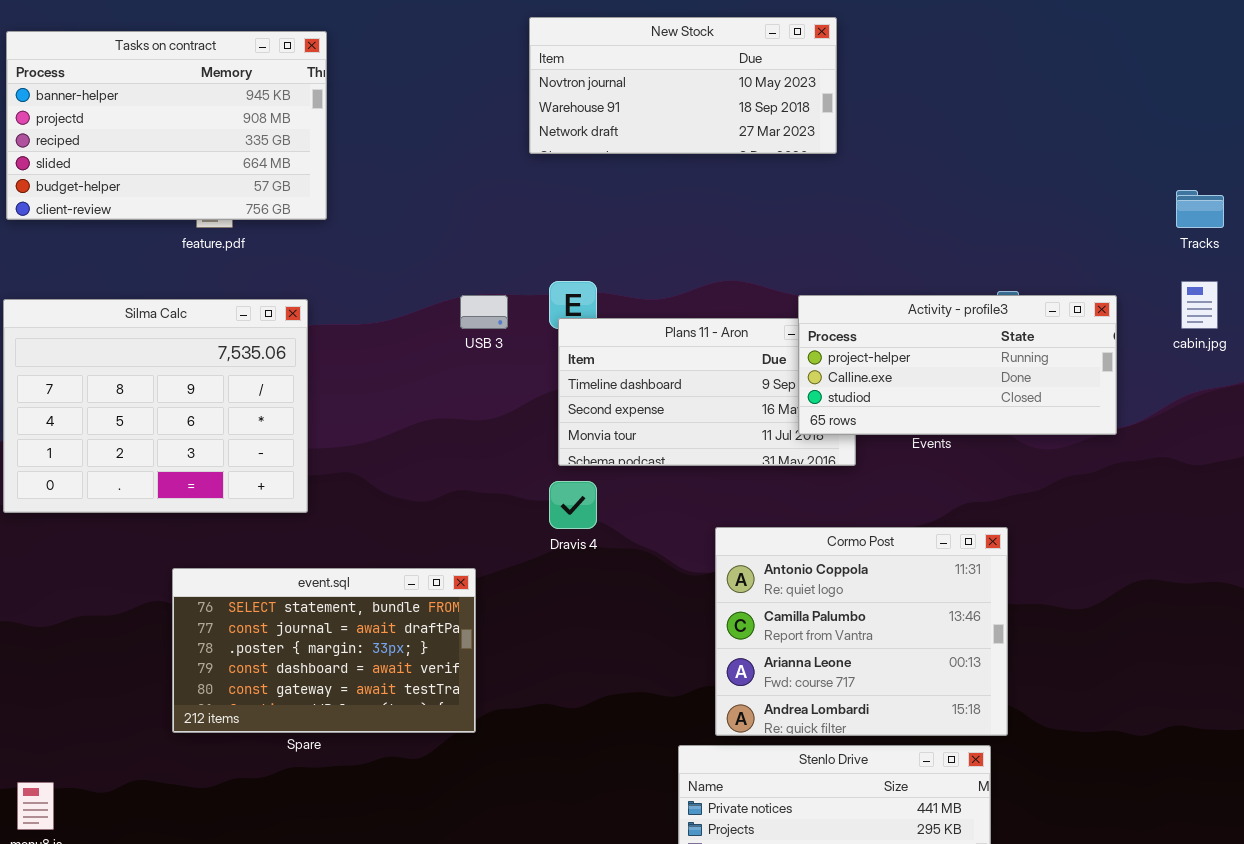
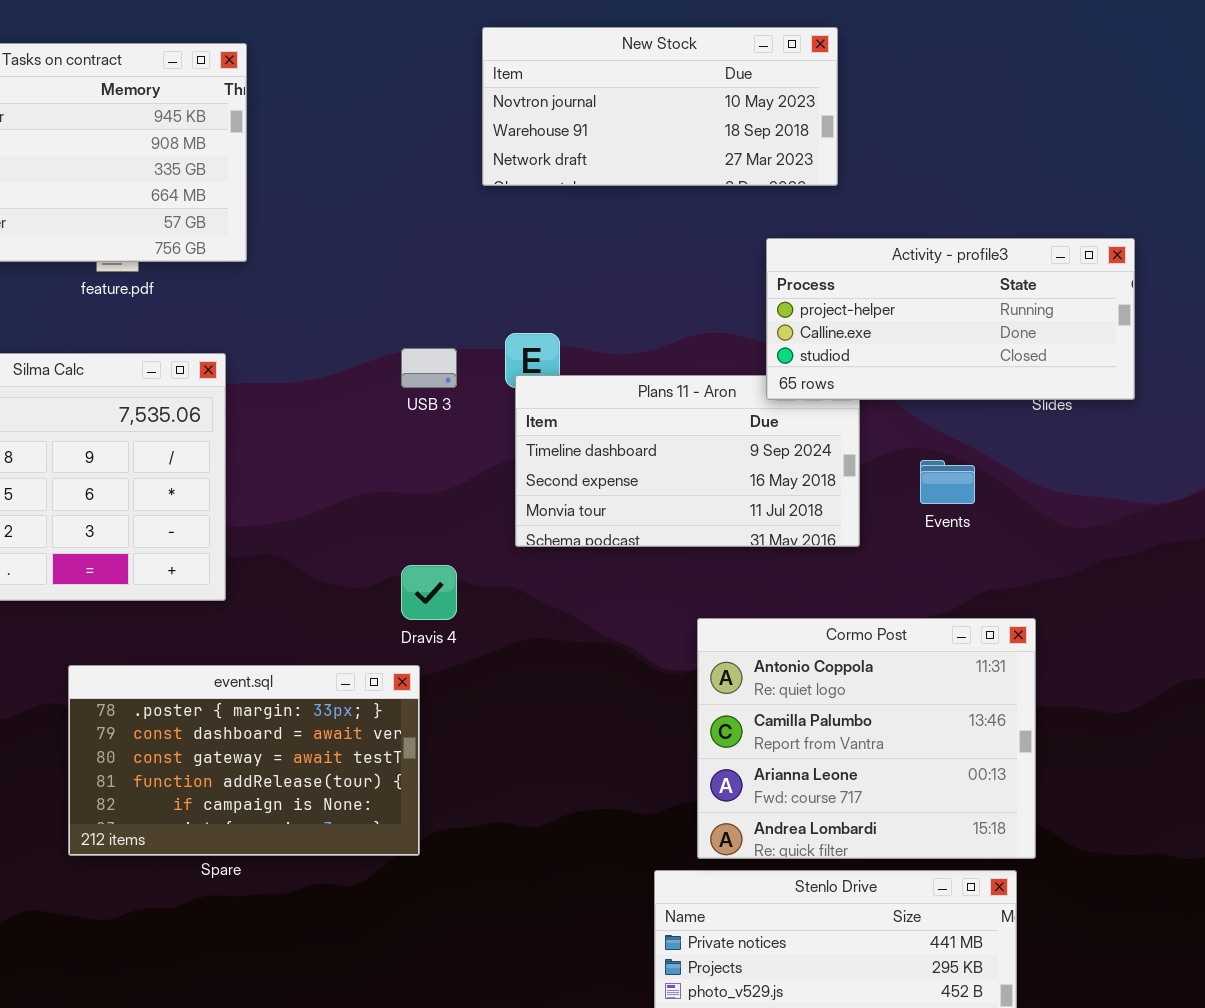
Activity - profile3: [798,295,1117,435] -> [766,238,1135,400], moved
Dravis 4: [549,481,597,529] -> [401,565,457,620], moved
event.sql: [172,568,476,733] -> [68,665,420,856], scrolled down 2 rows

